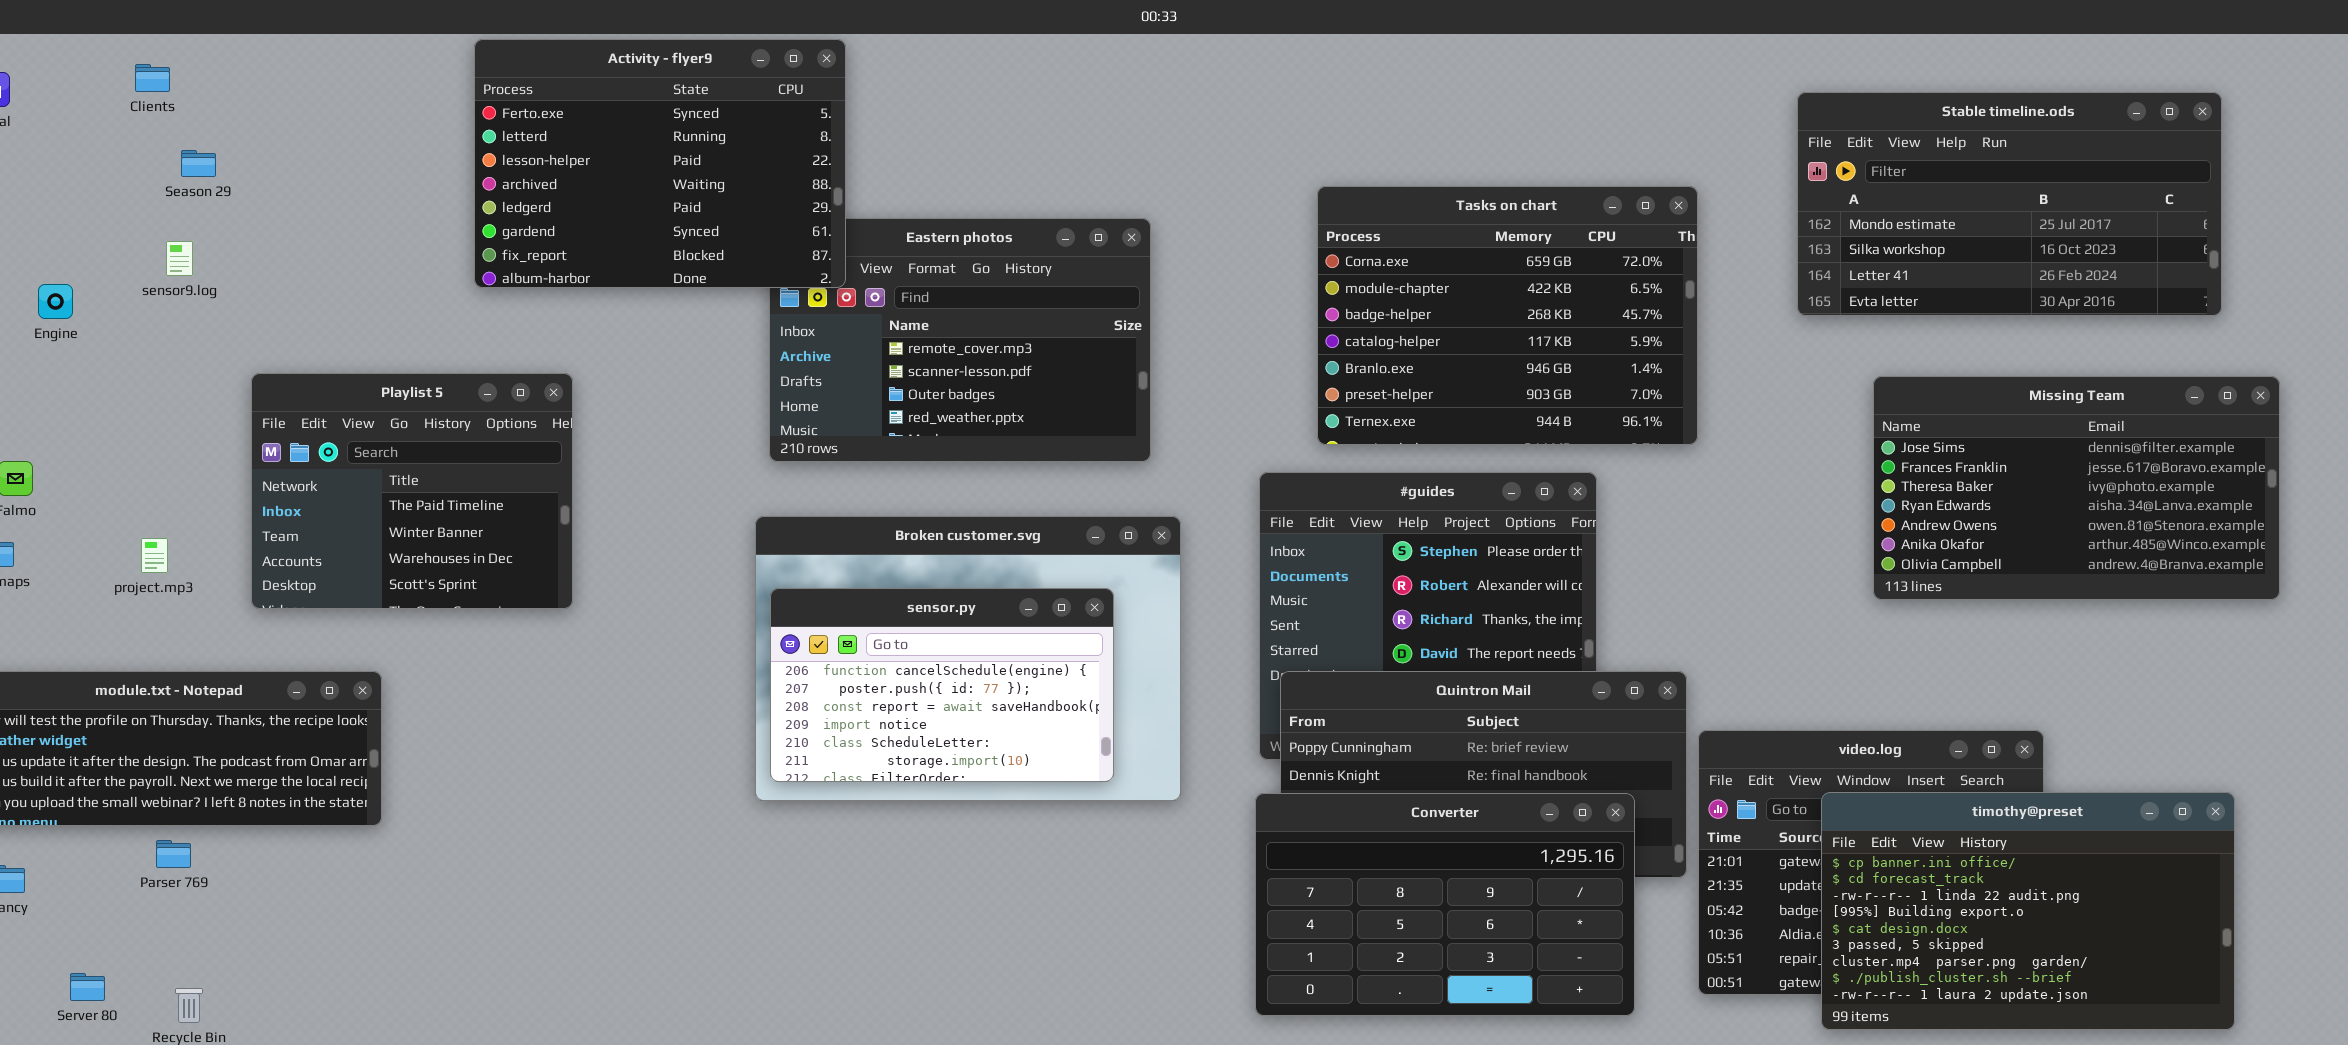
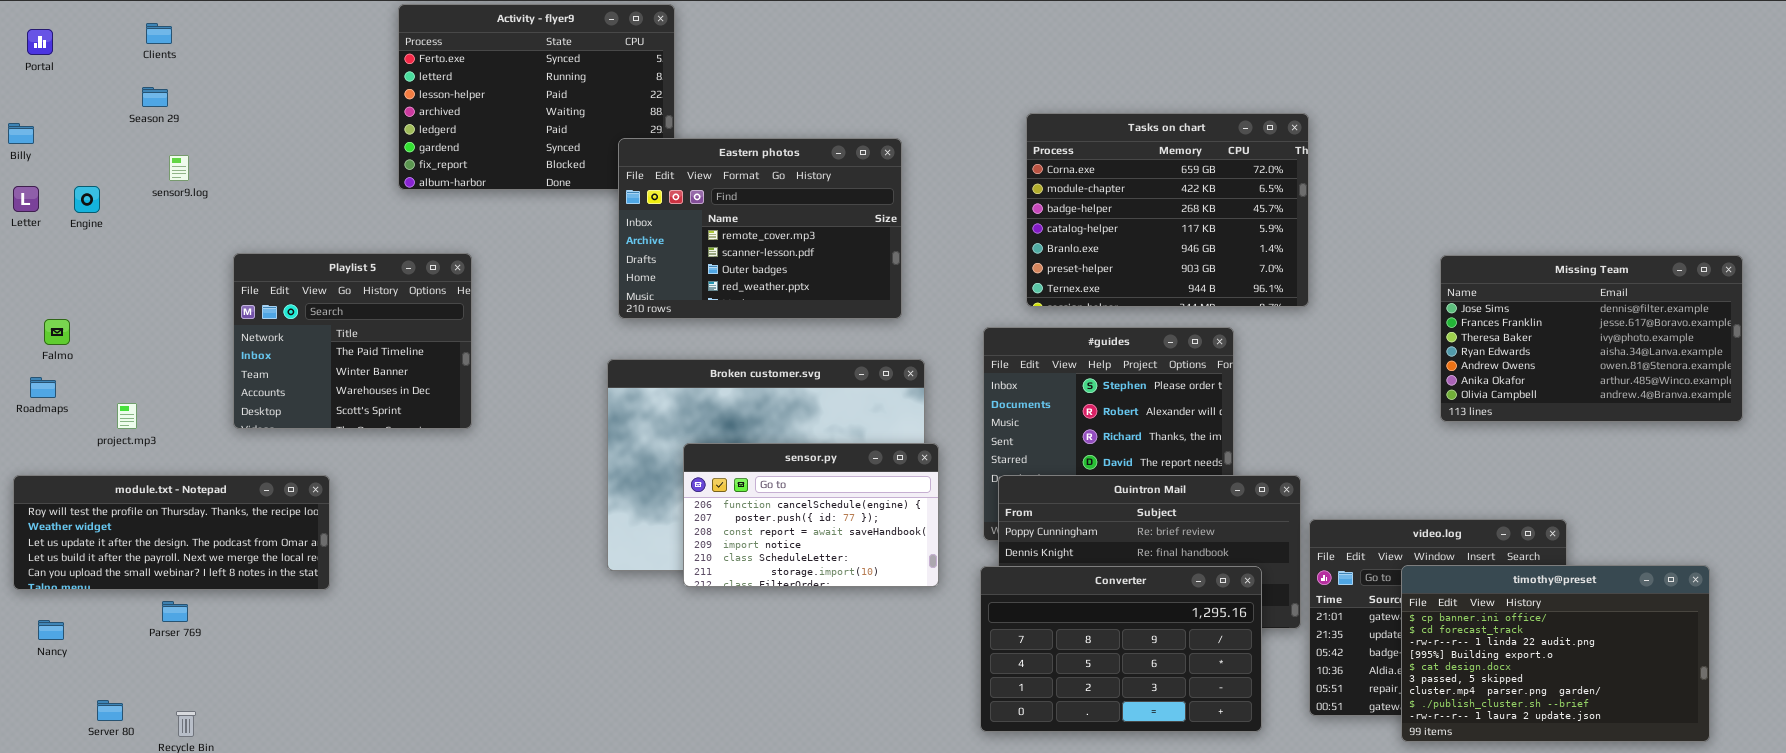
Stable timeline.ods: [1797,92,2222,316] -> none, closed
Season 29: [181,150,216,177] -> [142,87,168,107], moved
Eastern photos: [769,218,1151,462] -> [618,138,902,319], raised
project.mp3: [141,538,168,573] -> [117,403,137,429], moved
sensor.py: [770,588,1114,782] -> [683,443,939,587], moved

